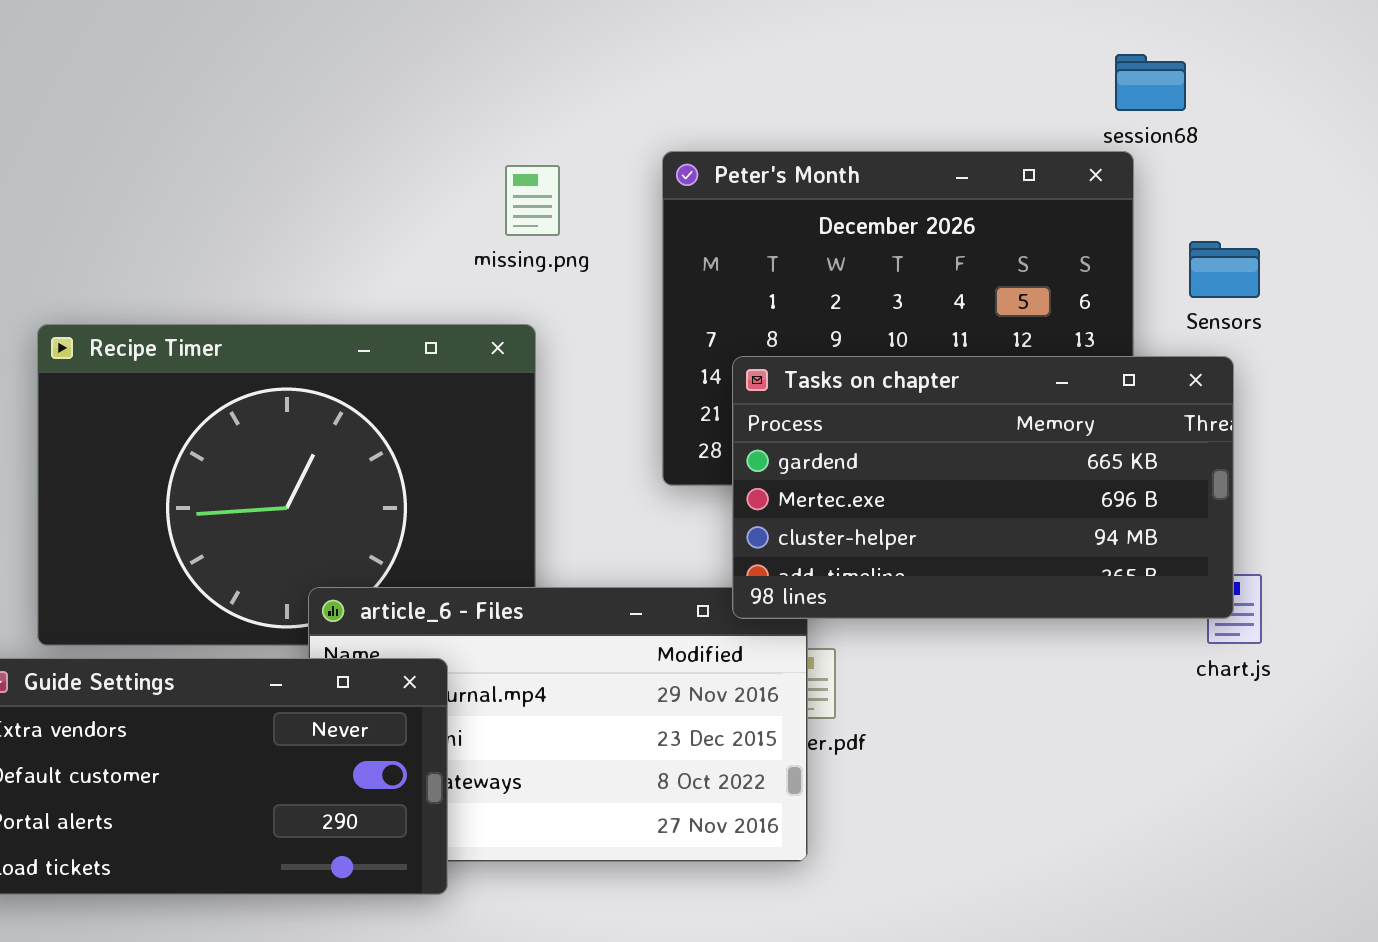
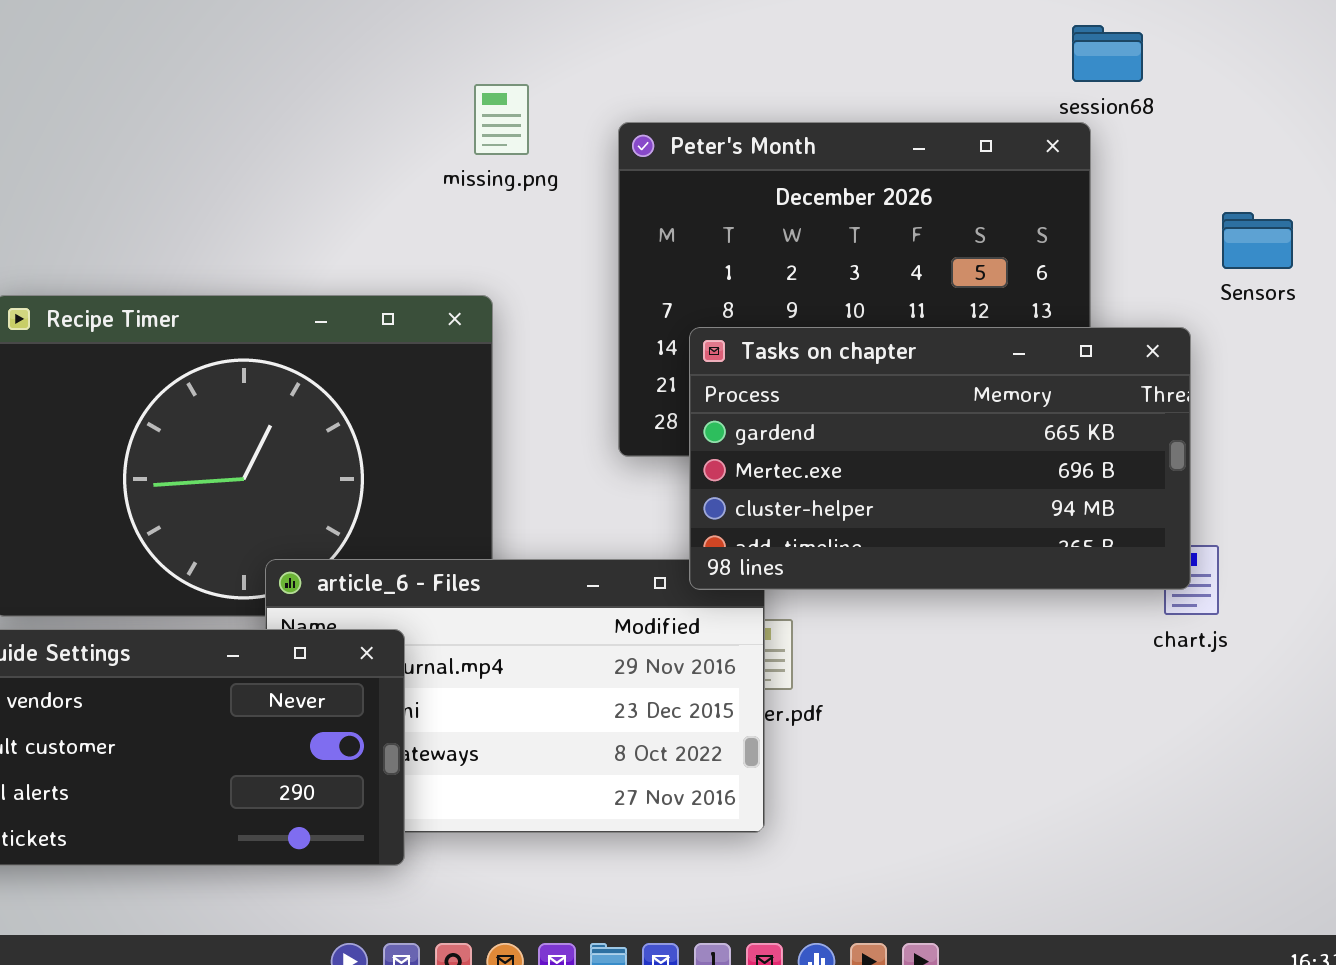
missing.png: [505,165,560,236] -> [474,84,529,155], moved
Sensors: [1189,241,1260,298] -> [1222,212,1293,269], moved

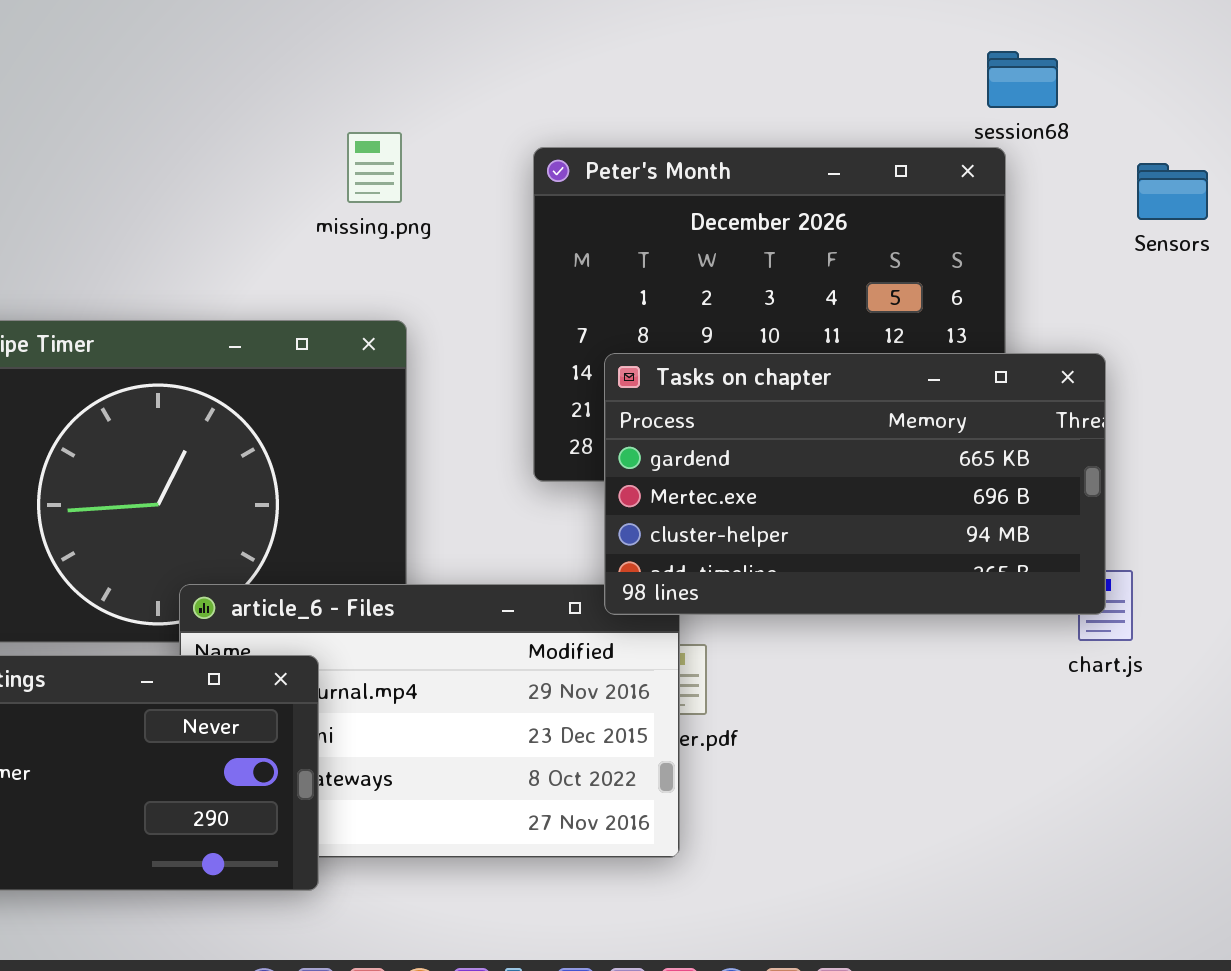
missing.png: [474,84,529,155] -> [347,132,402,203], moved
Sensors: [1222,212,1293,269] -> [1137,163,1208,220], moved

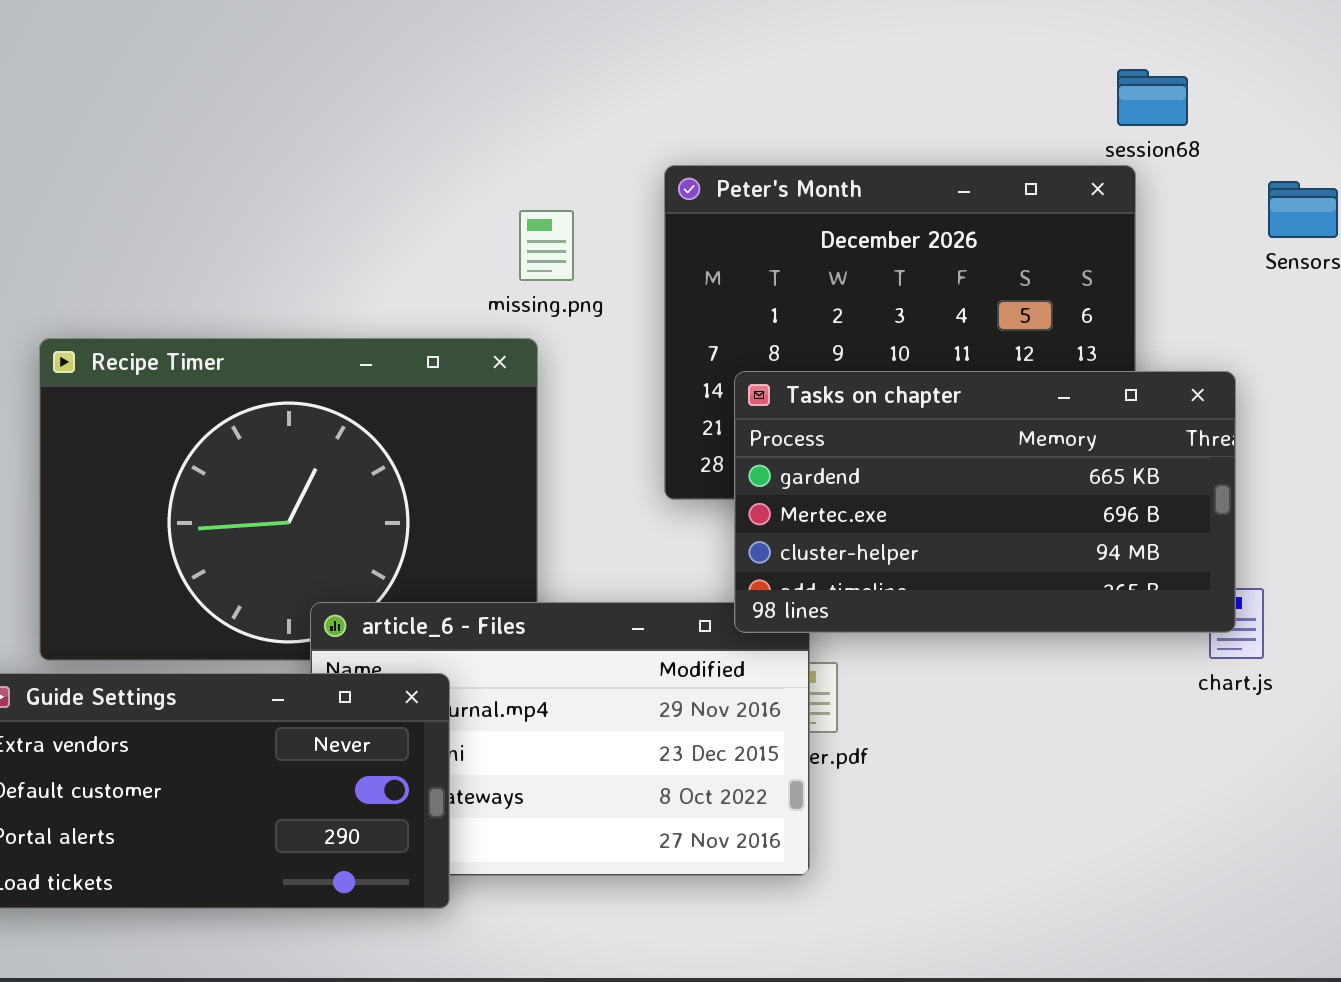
missing.png: [347,132,402,203] -> [519,210,574,281], moved

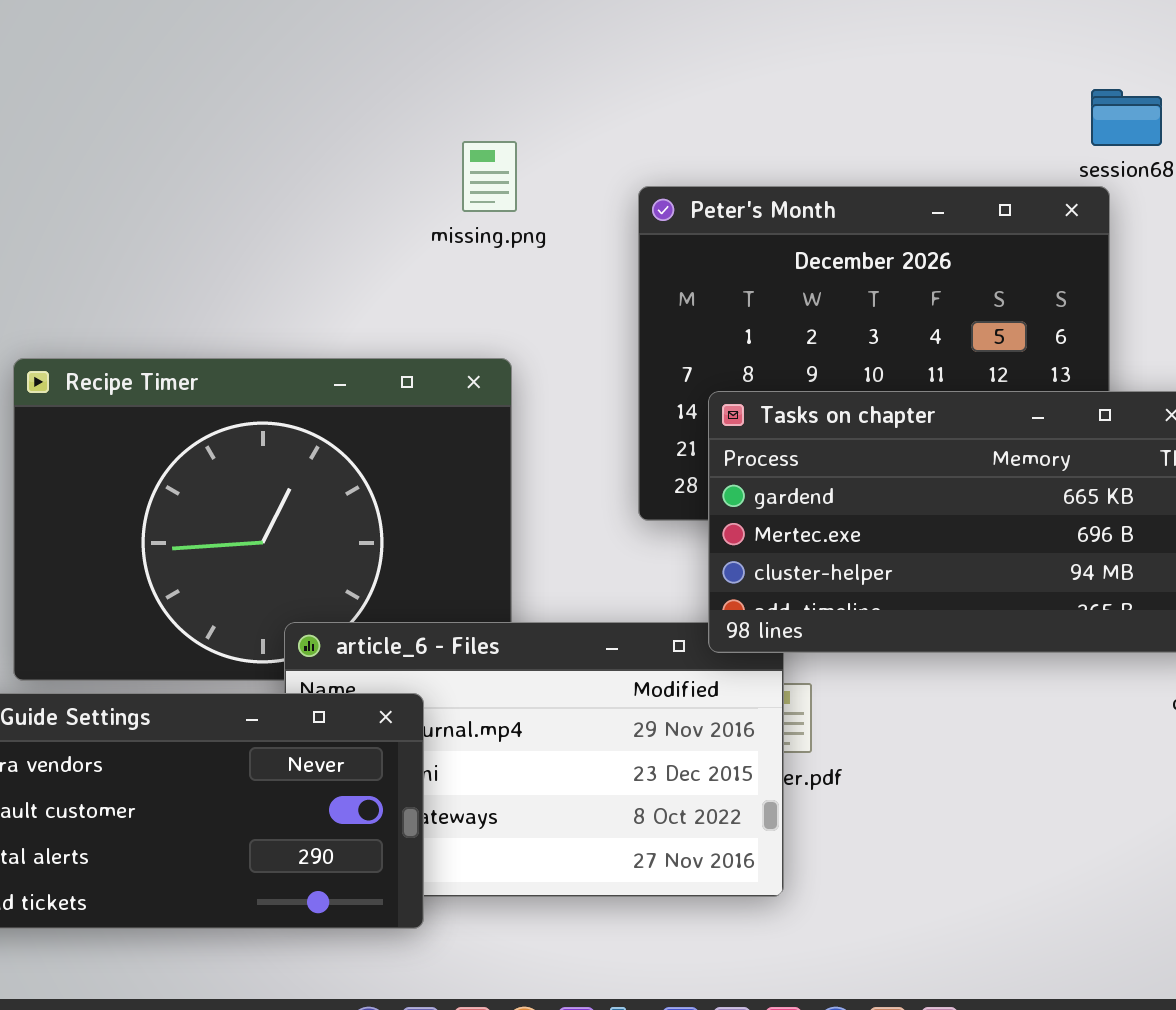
missing.png: [519,210,574,281] -> [462,141,517,212], moved

